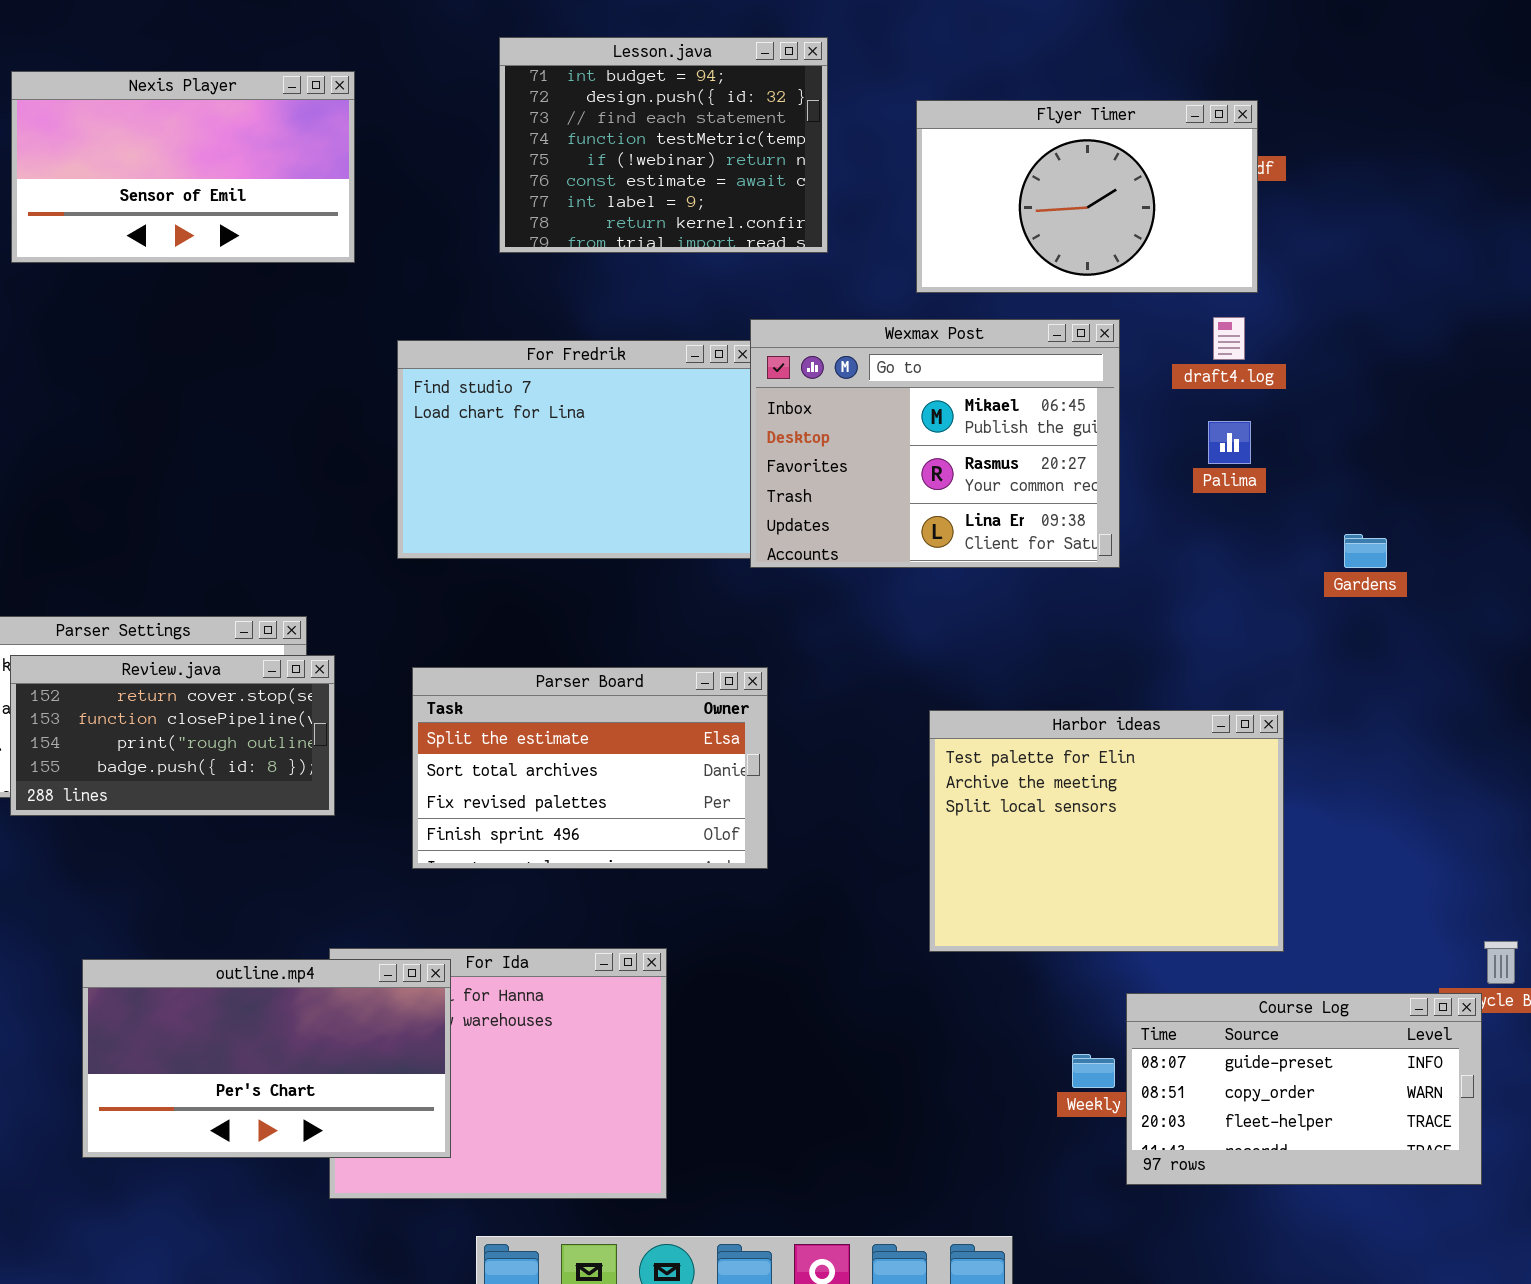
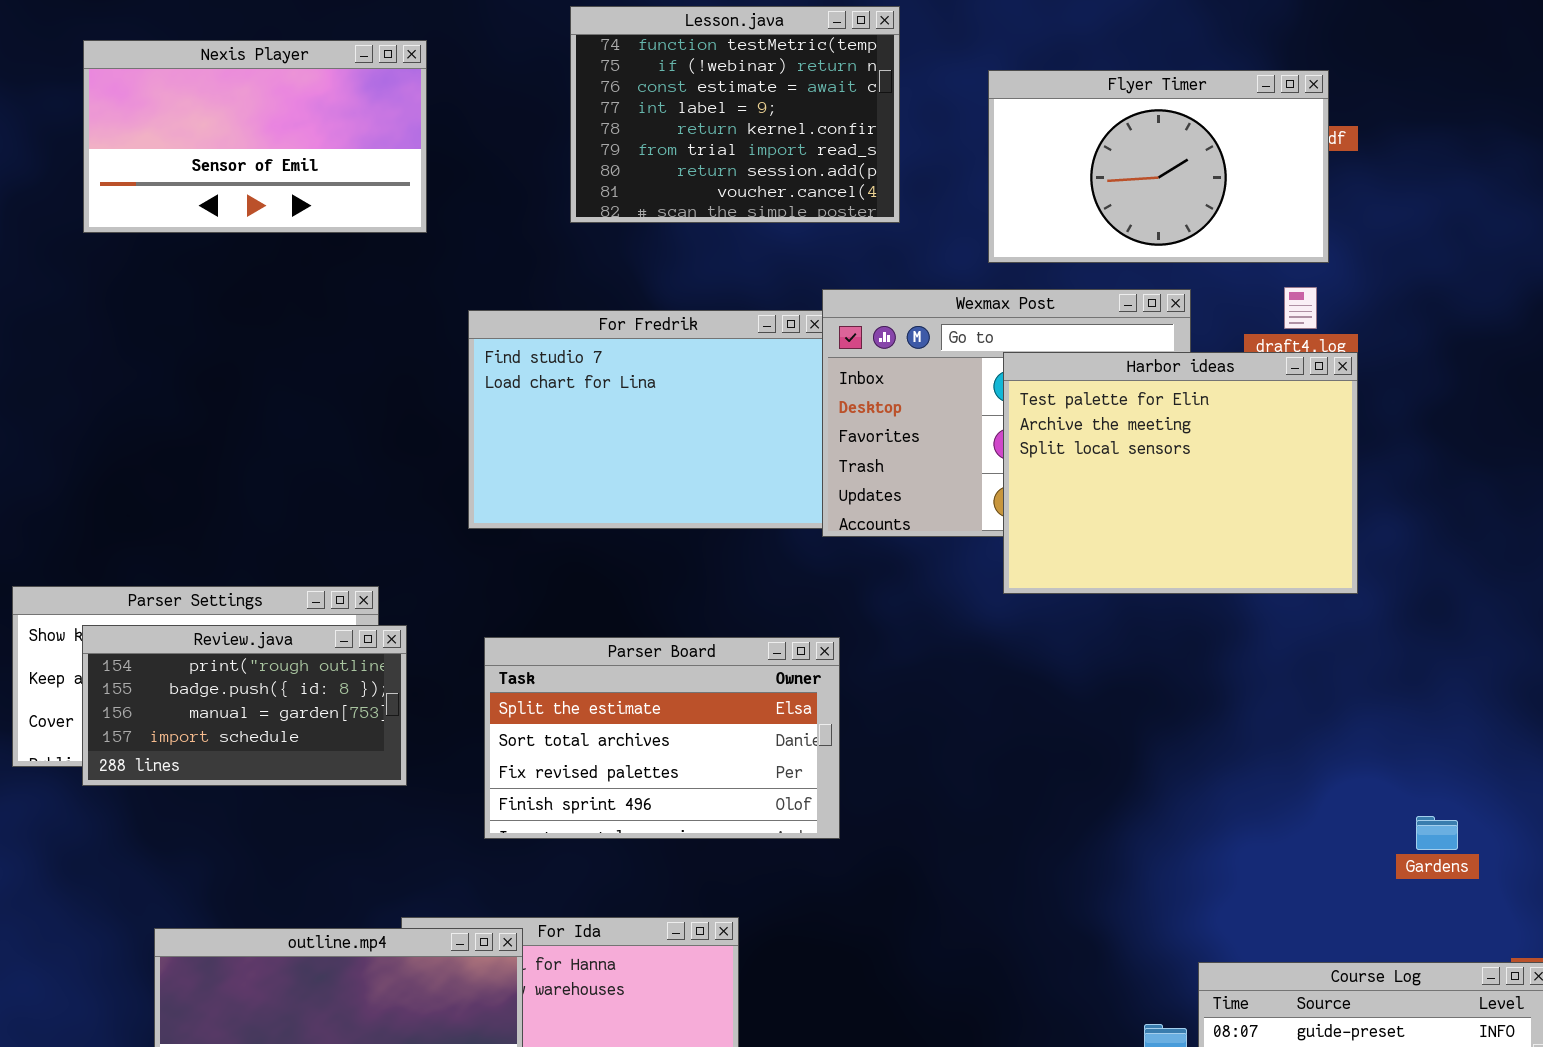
Lesson.java: [499,37,828,253] -> [570,6,900,223], scrolled down 3 rows
Gardens: [1344,534,1387,568] -> [1416,816,1458,850], moved
Review.java: [10,655,335,816] -> [82,625,407,786], scrolled down 2 rows
Harbor ideas: [929,710,1284,952] -> [1003,352,1358,594], moved

